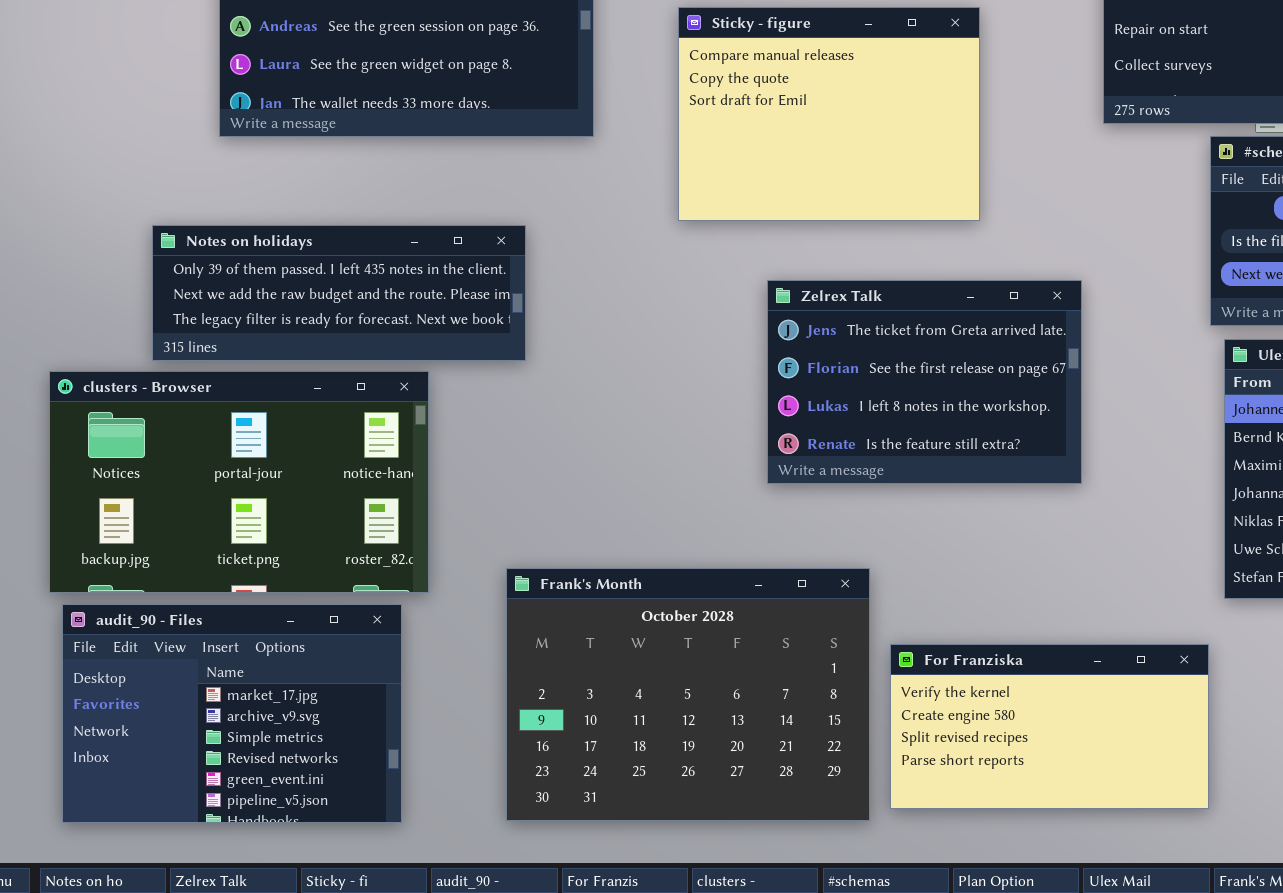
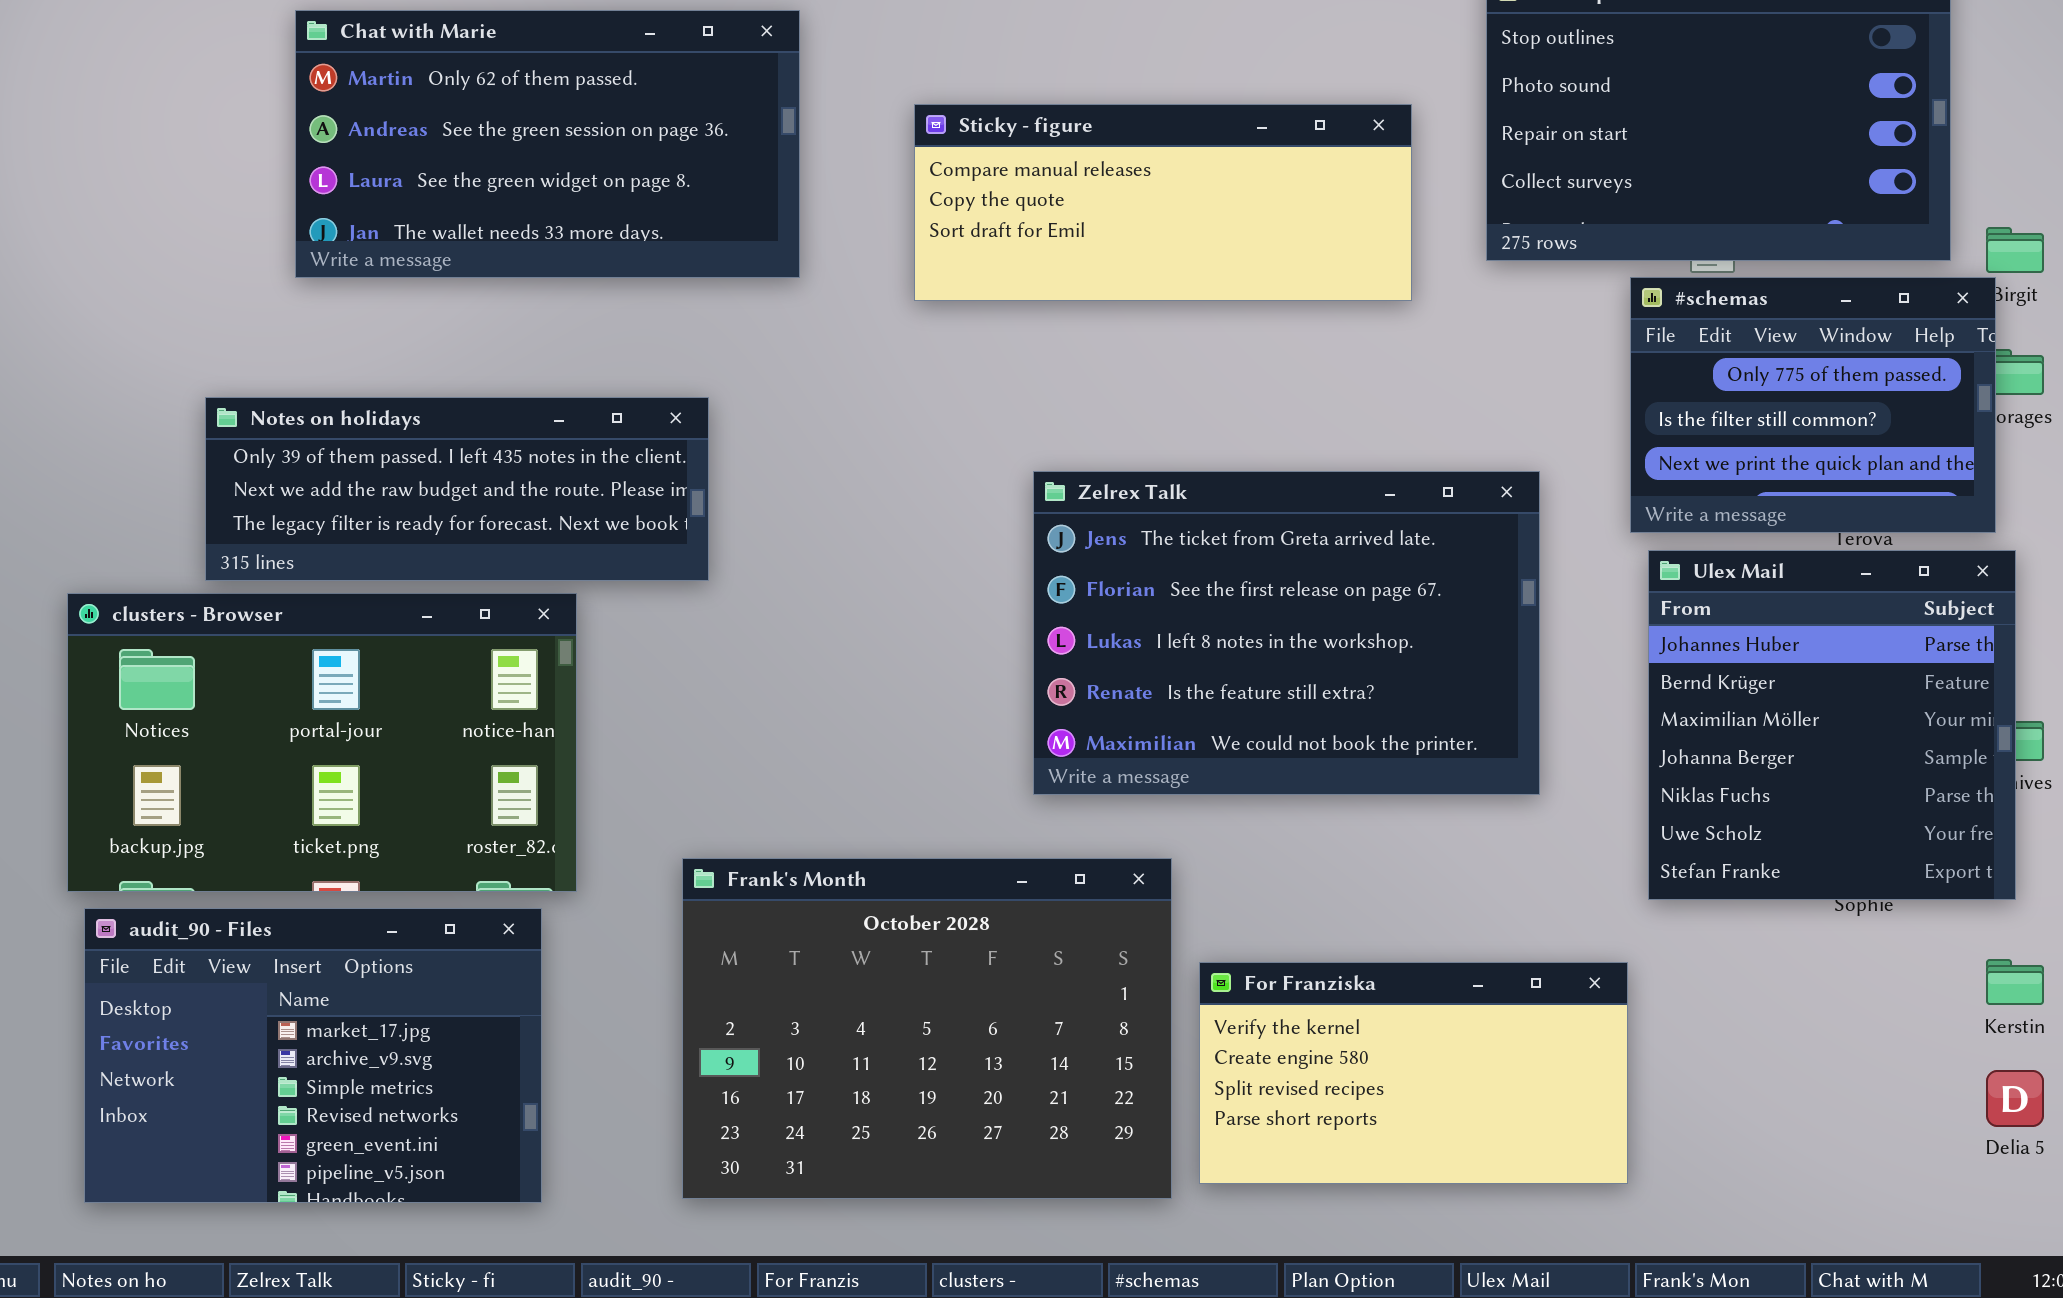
Sticky - figure: [678,7,980,221] -> [914,104,1412,301], resized
Zelrex Talk: [767,280,1082,484] -> [1033,471,1540,795], resized

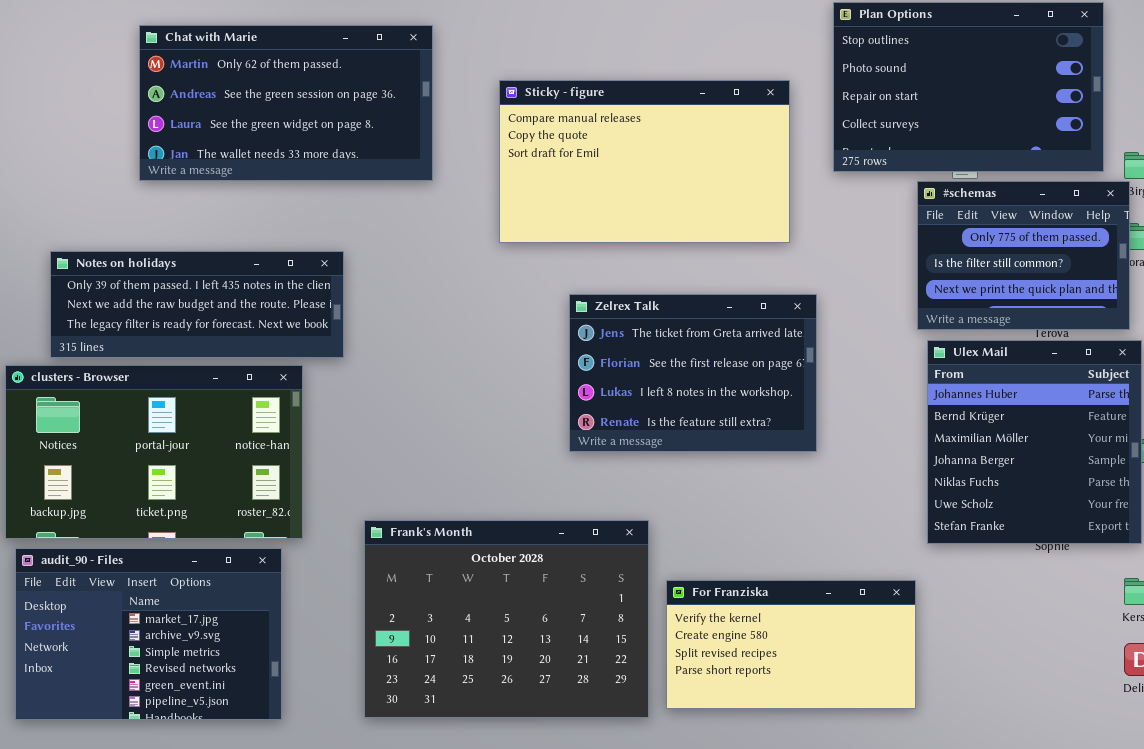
Sticky - figure: [914,104,1412,301] -> [499,80,790,243], resized
Notes on holidays: [205,397,709,581] -> [50,251,344,358], moved
Zelrex Talk: [1033,471,1540,795] -> [569,294,817,452], resized

